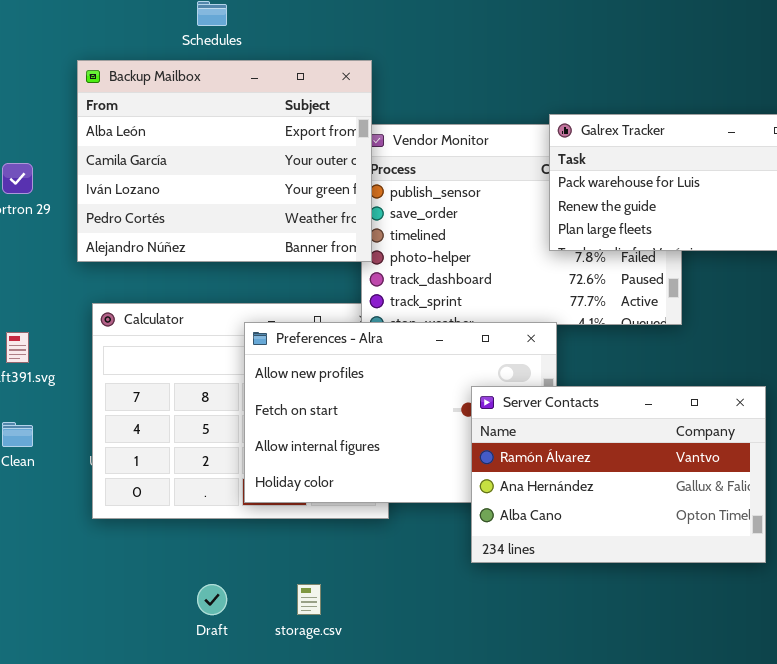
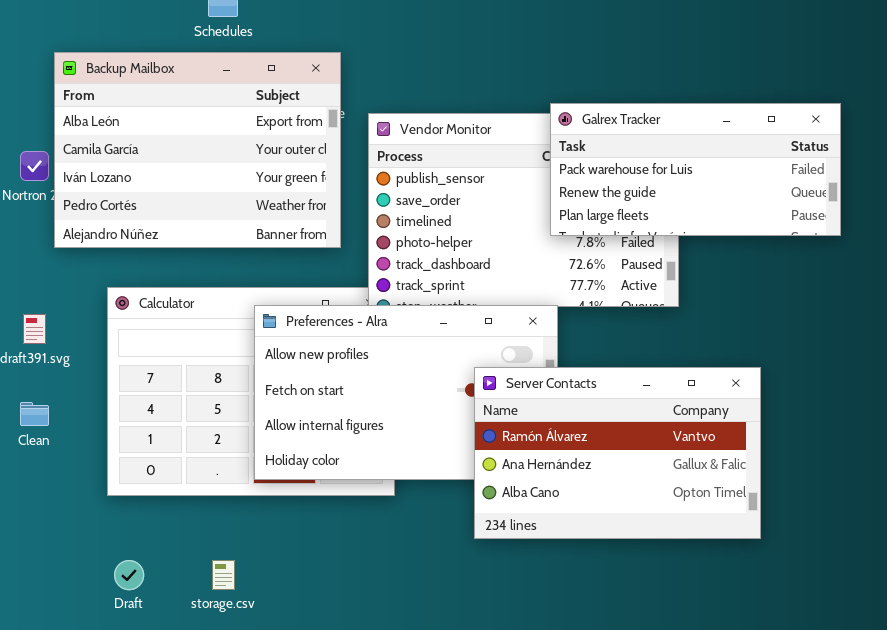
Backup Mailbox: [77,60,372,262] -> [54,52,341,248], moved
Draft: [197,584,227,615] -> [114,560,144,590], moved
storage.csv: [297,584,321,615] -> [212,560,235,590], moved

